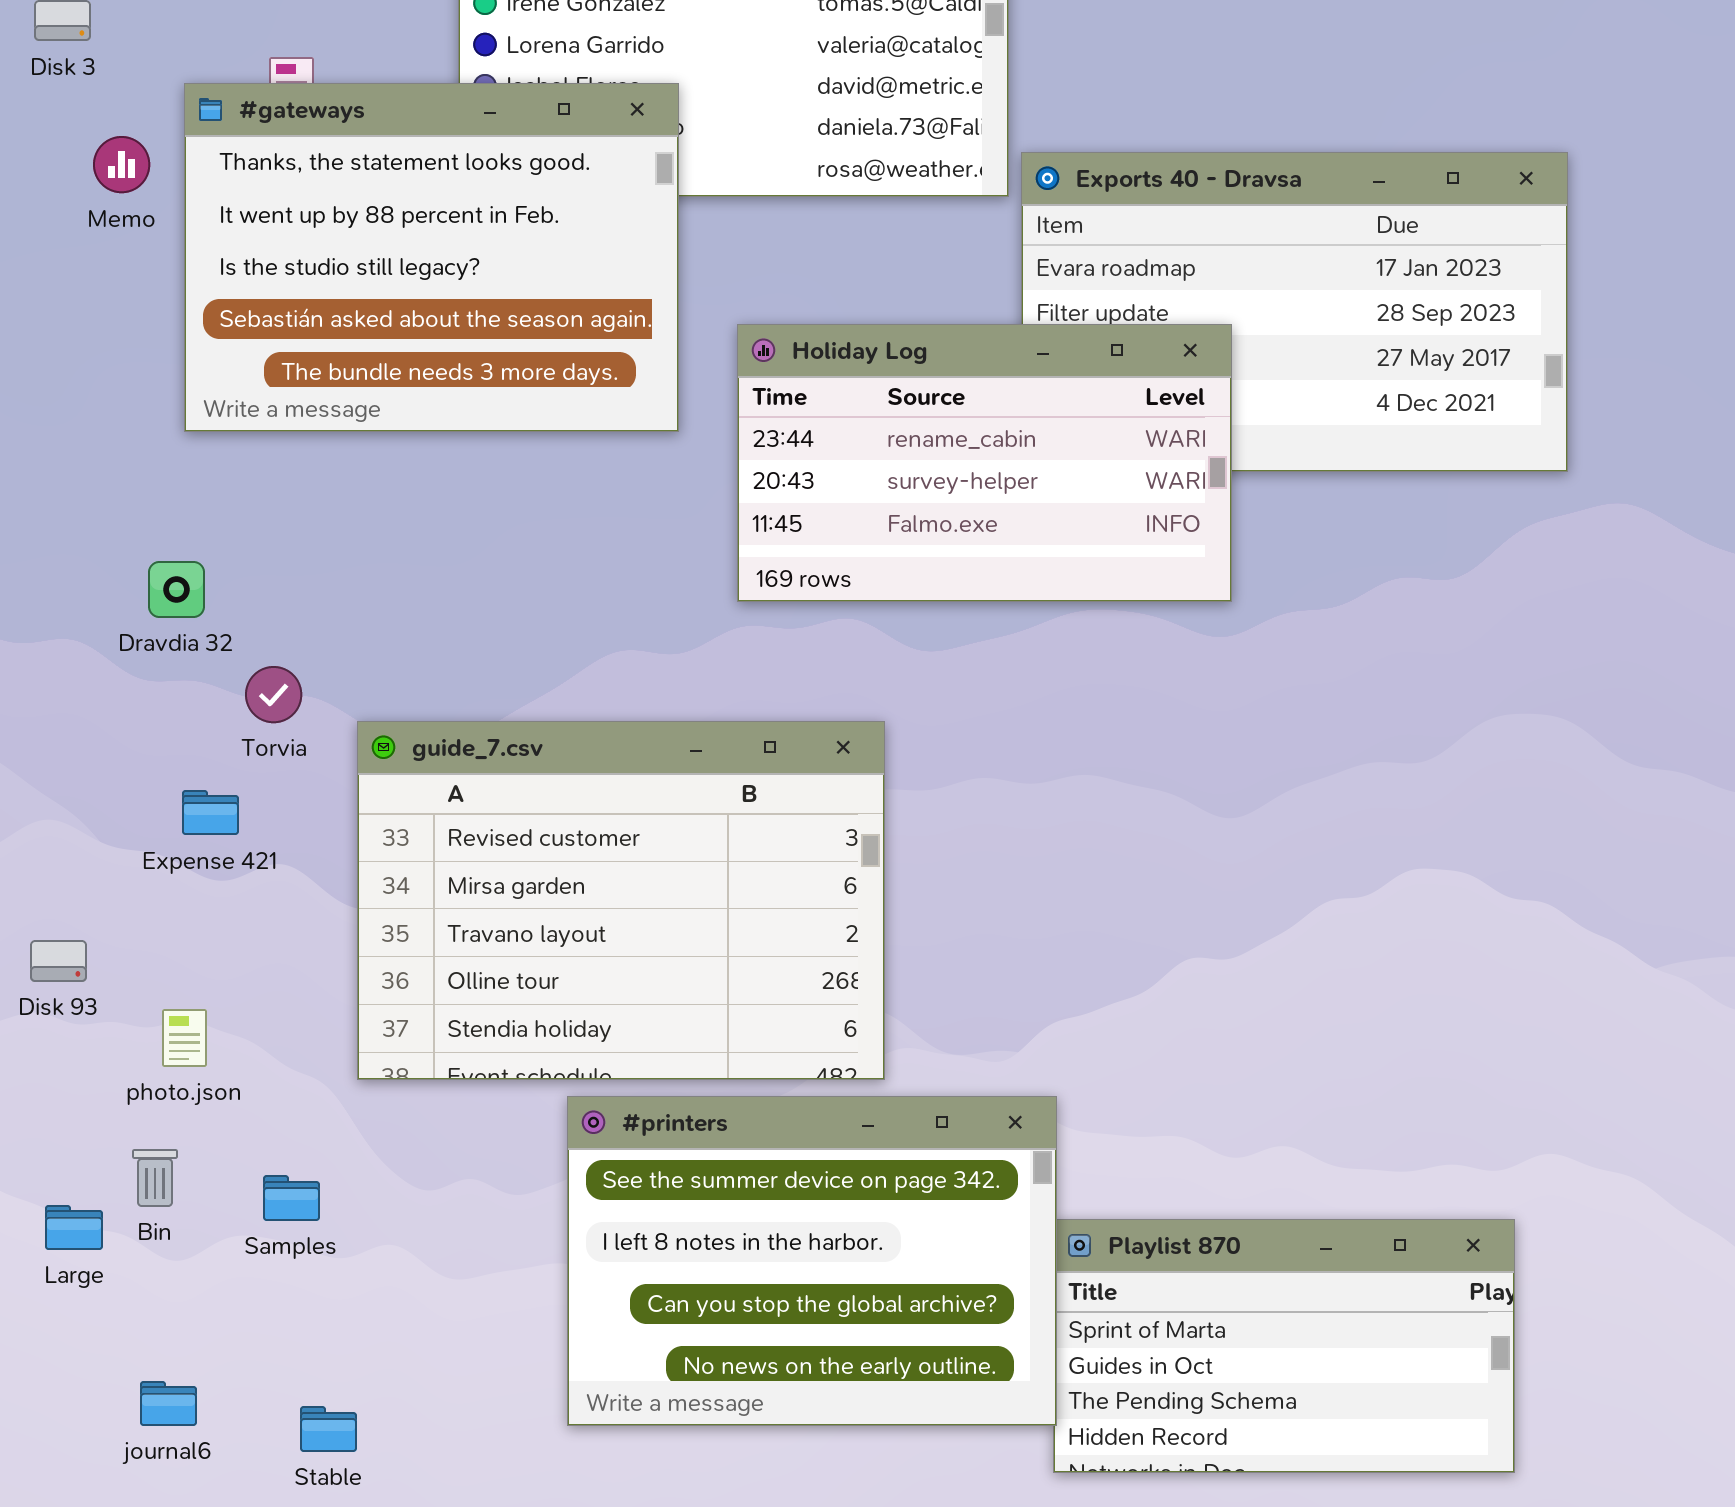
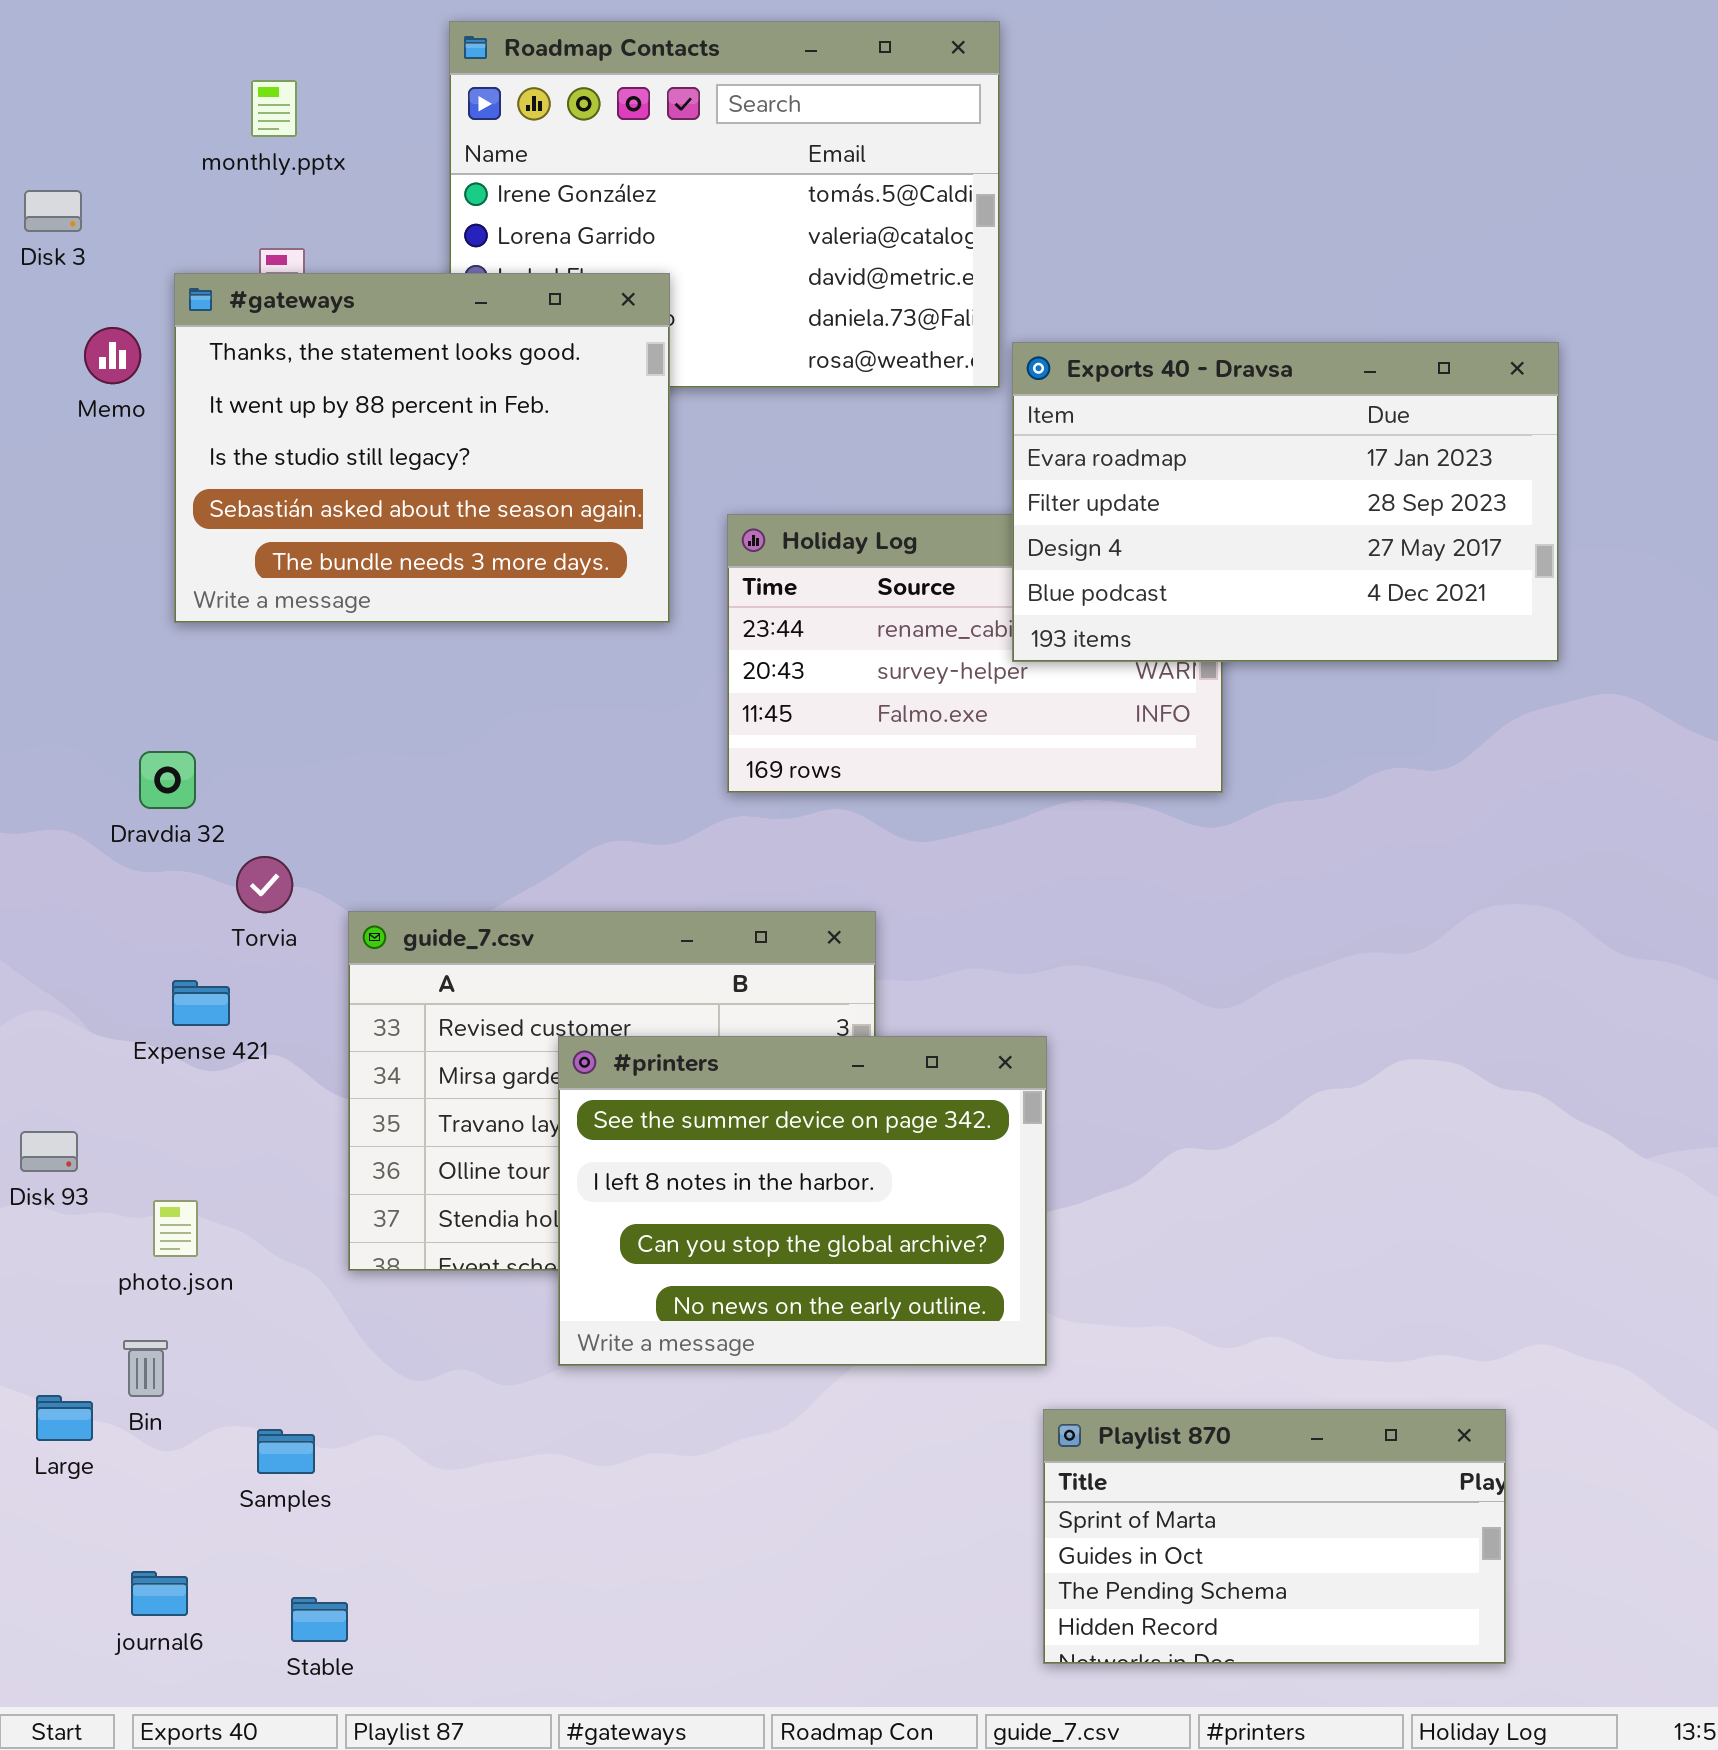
Exports 40 - Dravsa: [1021,152,1568,472] -> [1012,342,1559,662], raised
#printers: [567,1096,1057,1426] -> [558,1036,1047,1366], moved
Samples: [263,1175,320,1221] -> [257,1429,315,1474], moved

